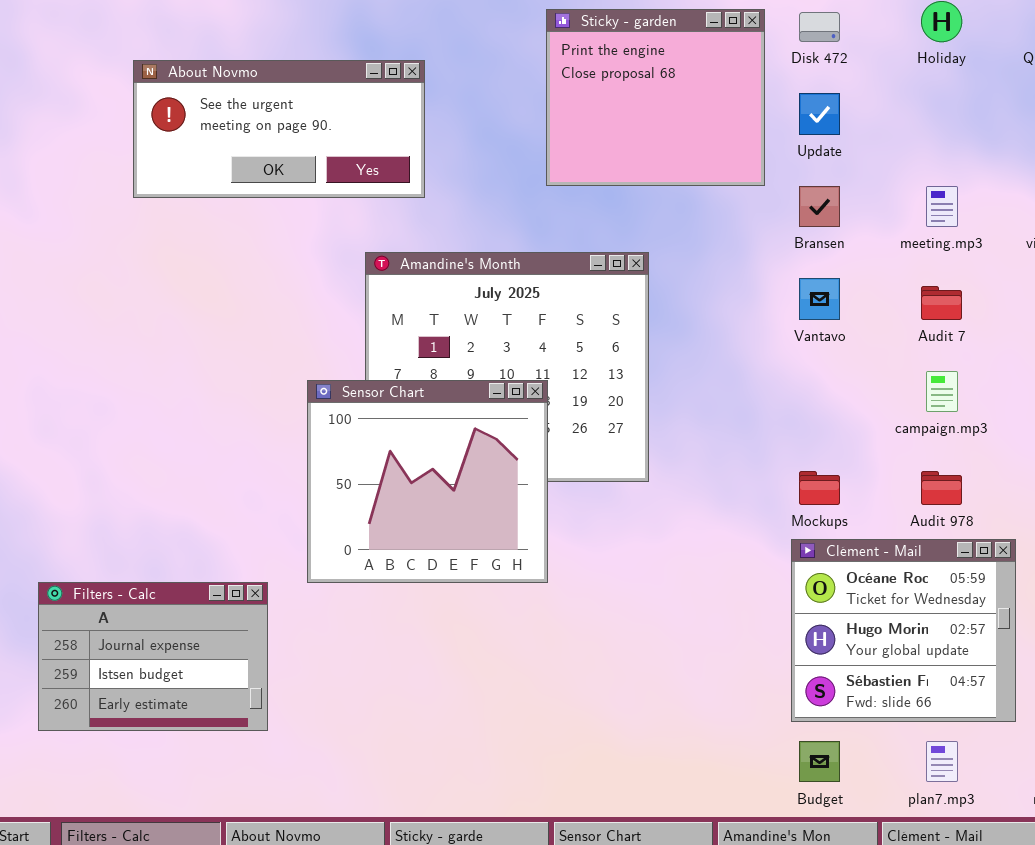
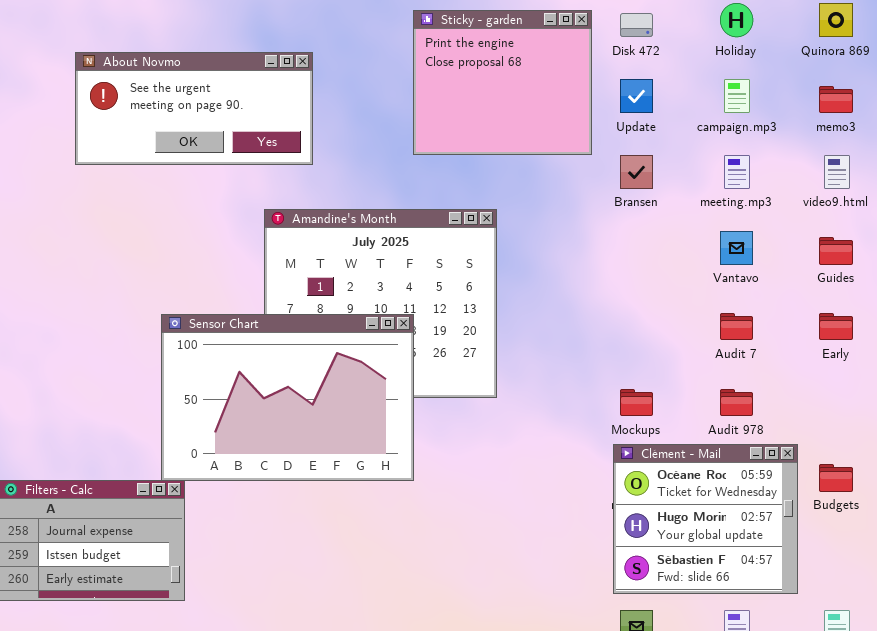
Vantavo: [799,278,840,320] -> [720,231,753,265], moved
Audit 7: [921,286,962,320] -> [720,313,753,340], moved
campaign.mp3: [926,371,958,412] -> [724,79,750,113], moved
Sensor Chart: [307,380,548,583] -> [161,314,414,481], resized

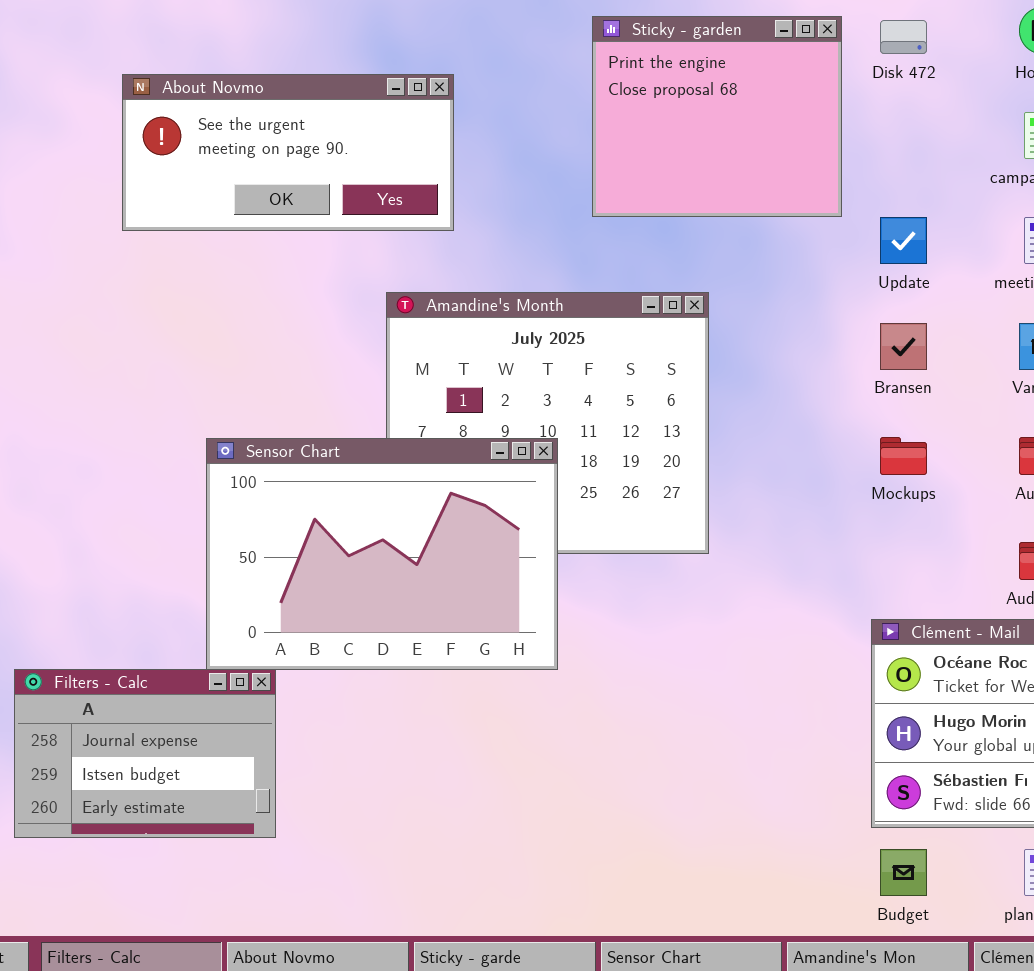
Update: [620,79,653,113] -> [880,217,927,264], moved
Bransen: [620,155,653,189] -> [880,323,927,370], moved
Sensor Chart: [161,314,414,481] -> [206,438,558,670], moved
Mockups: [620,389,653,416] -> [880,437,927,475], moved

